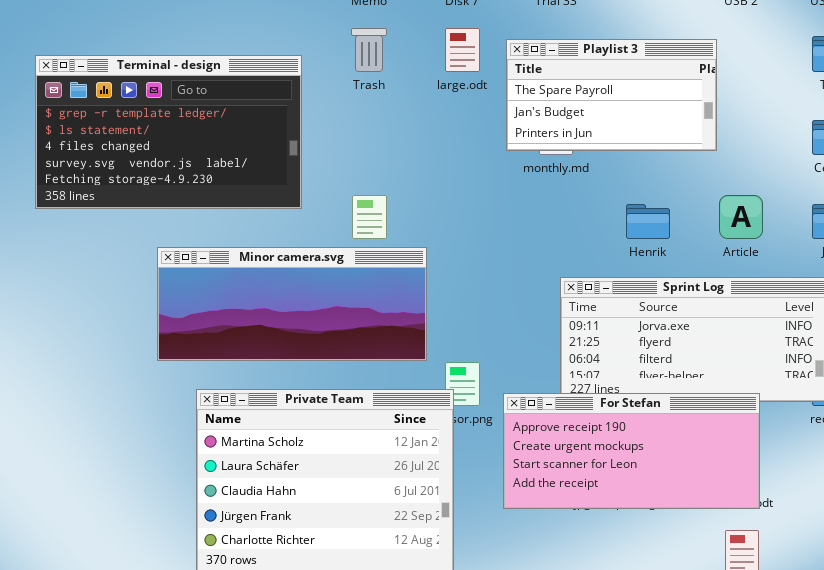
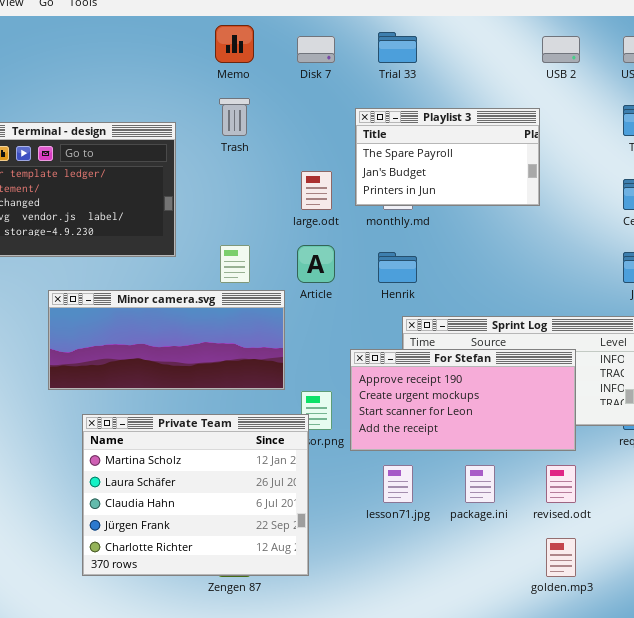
large.odt: [445,28,480,72] -> [301,171,332,210], moved
Article: [719,195,763,239] -> [297,245,335,283], moved
Henrik: [626,204,670,239] -> [378,252,417,283], moved
For Stefan: [503,393,760,509] -> [350,349,576,451], moved

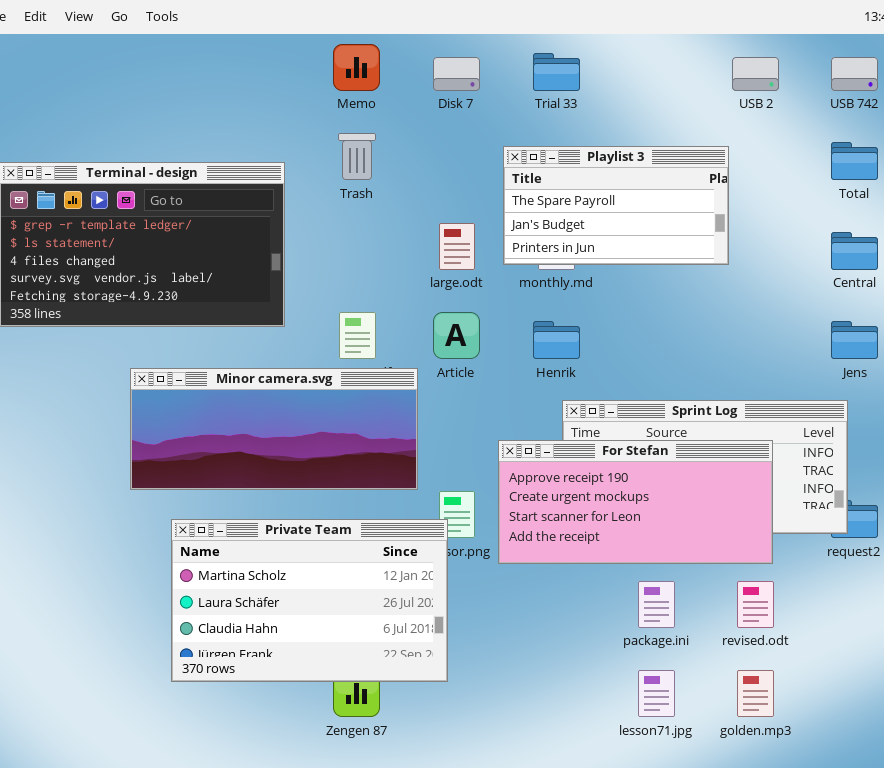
Private Team: [82,414,309,576] -> [171,519,448,682], resized
lesson71.jpg: [383,465,413,503] -> [638,670,675,717], moved

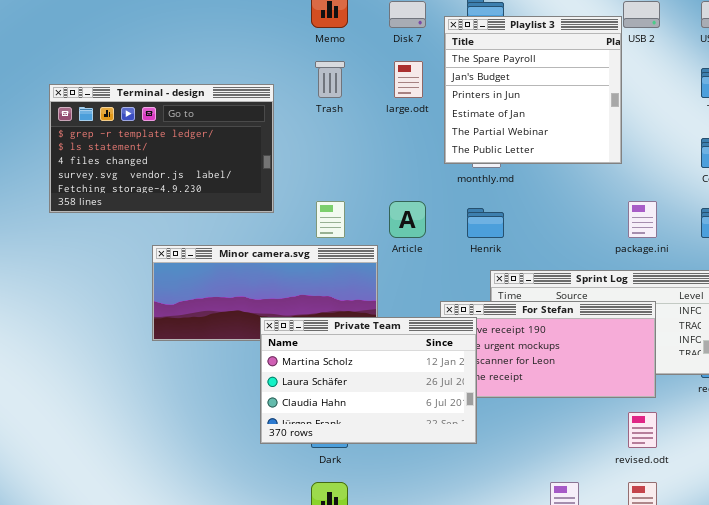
Playlist 3: [503,146,729,265] -> [444,16,622,164], resized
large.odt: [439,223,475,270] -> [394,61,423,98], moved
Private Team: [171,519,448,682] -> [260,317,477,444], moved
package.ini: [638,581,675,628] -> [628,201,657,238], moved

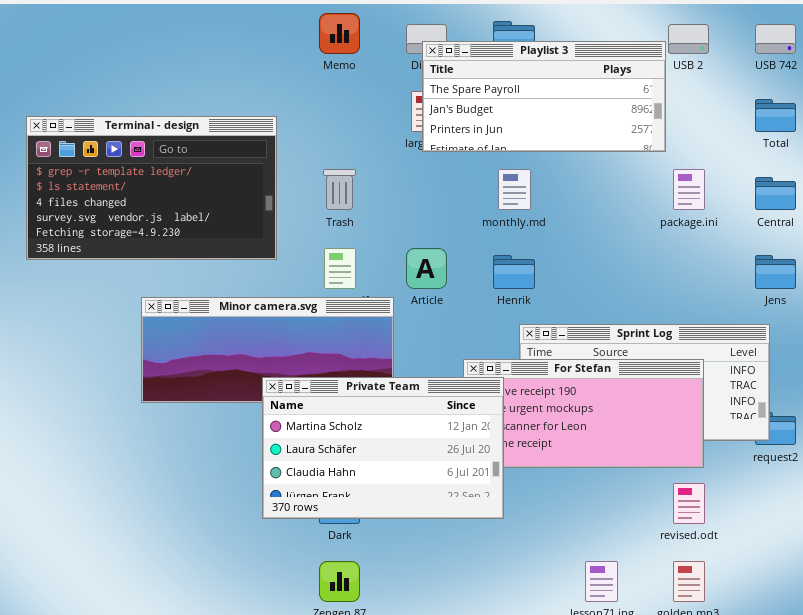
Playlist 3: [444,16,622,164] -> [422,41,666,152], resized
Trash: [315,61,345,98] -> [323,169,356,210], moved
package.ini: [628,201,657,238] -> [673,169,705,210], moved

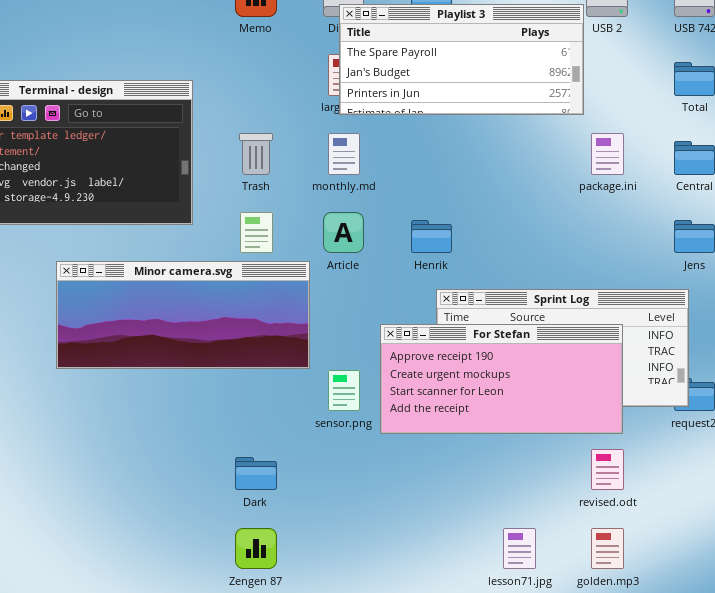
monthly.md: [498,169,531,210] -> [328,133,360,175], moved
Private Team: [262,377,504,519] -> none, closed

